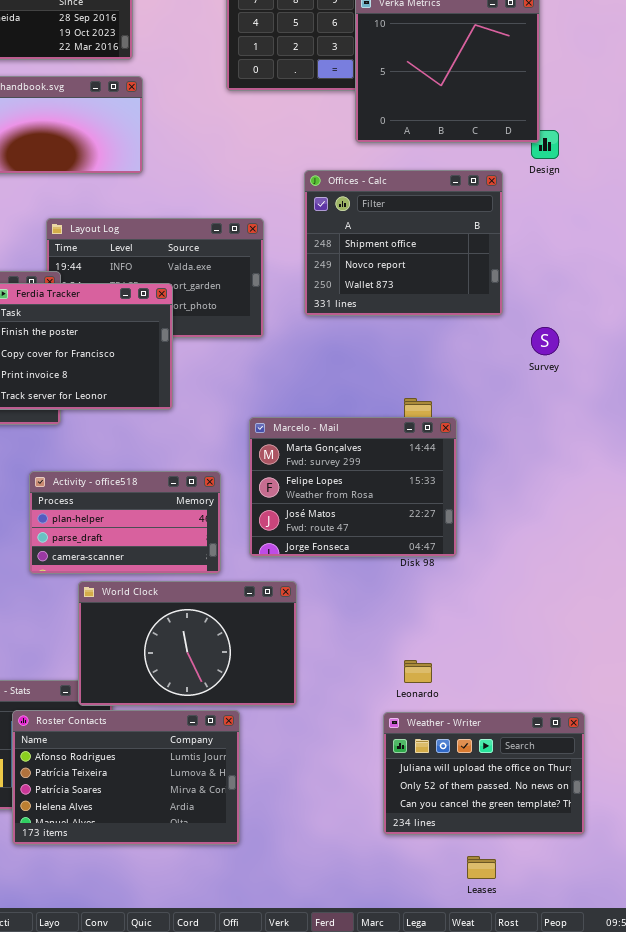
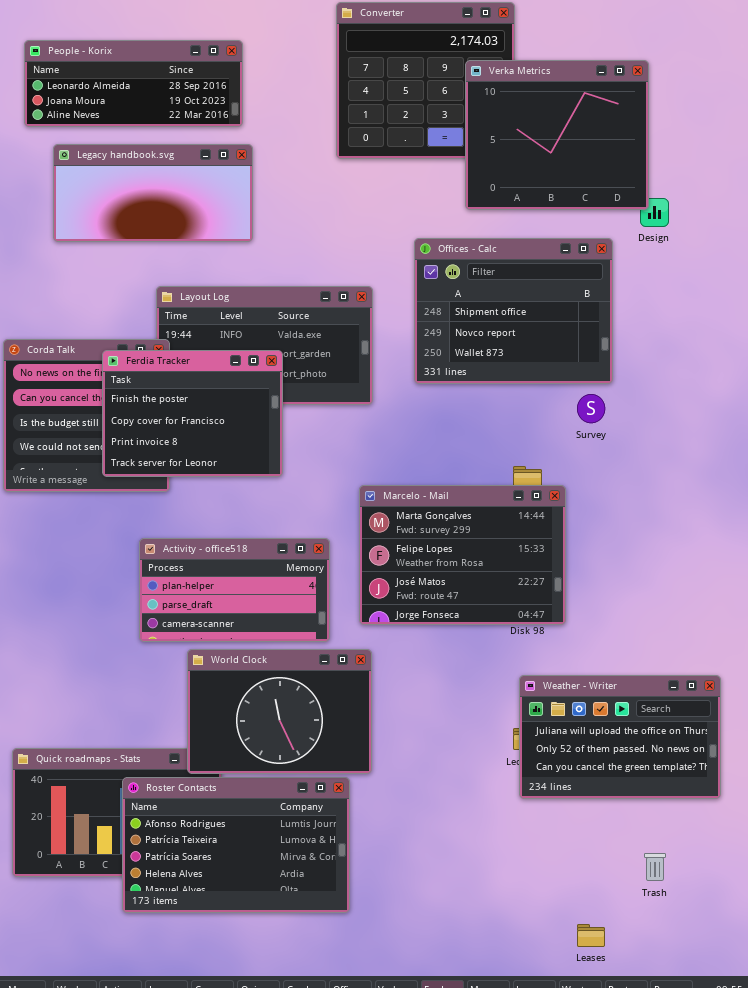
Survey: [531,327,559,355] -> [577,394,605,423], moved
World Clock: [78,581,297,706] -> [187,649,372,774], resized
Weather - Writer: [383,712,585,835] -> [519,675,721,799], moved

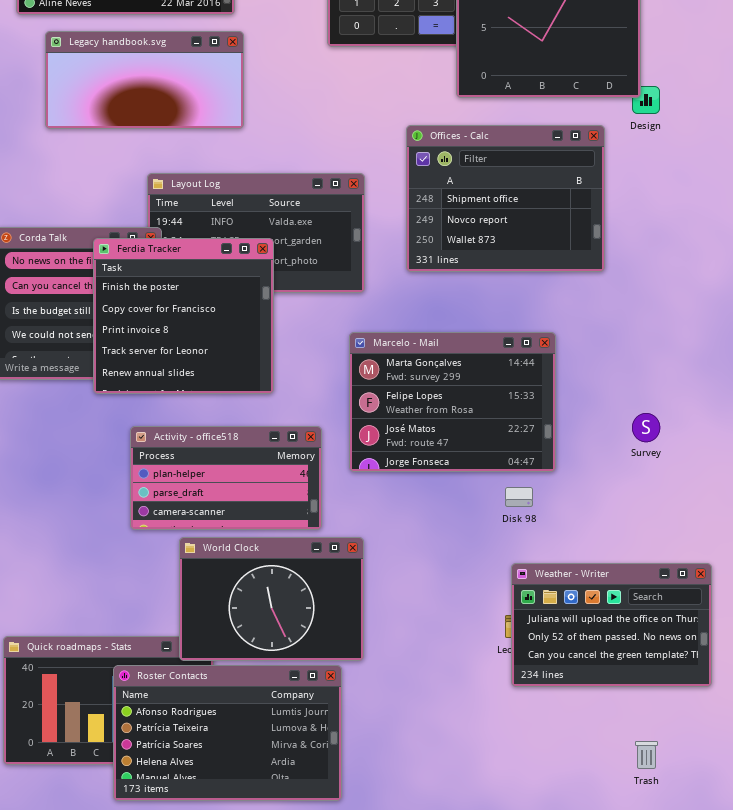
Ferdia Tracker: [102,350,283,477] -> [93,238,274,394], resized
Survey: [577,394,605,423] -> [632,413,660,442], moved
Marcelo - Mail: [359,485,566,625] -> [349,332,556,472], moved

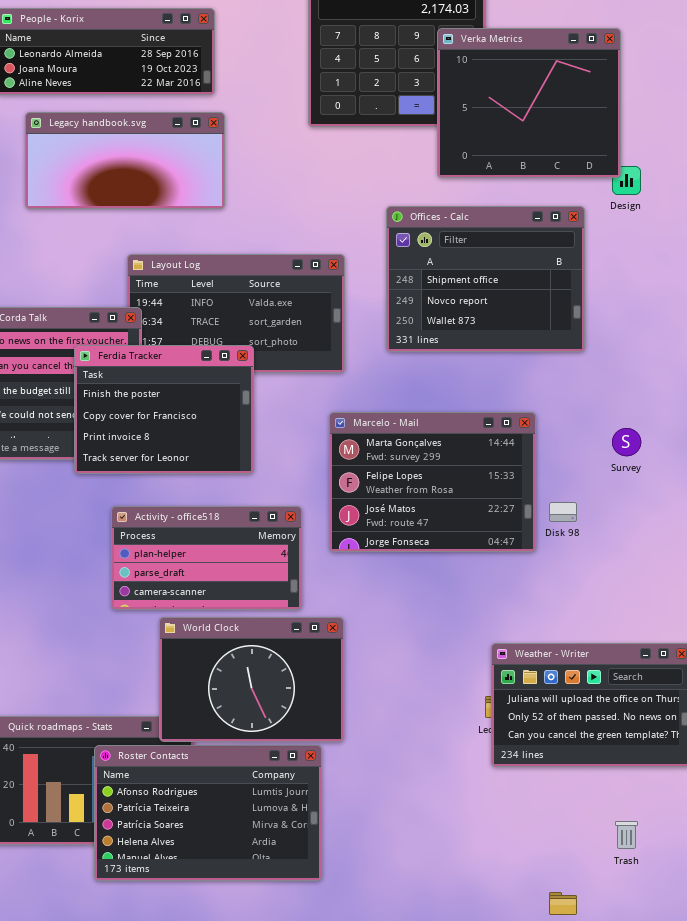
Ferdia Tracker: [93,238,274,394] -> [74,345,254,474], resized
Survey: [632,413,660,442] -> [612,428,641,456], moved
Disk 98: [505,487,533,507] -> [549,502,577,522], moved

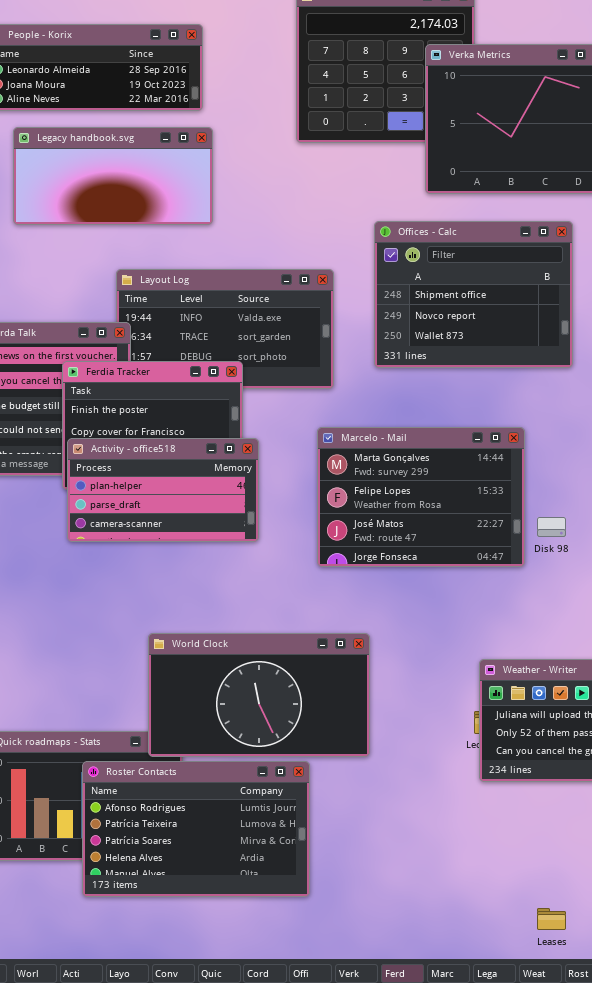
Activity - office518: [111,506,302,610] -> [67,438,259,542], moved
World Clock: [159,617,344,742] -> [148,633,370,757], resized

